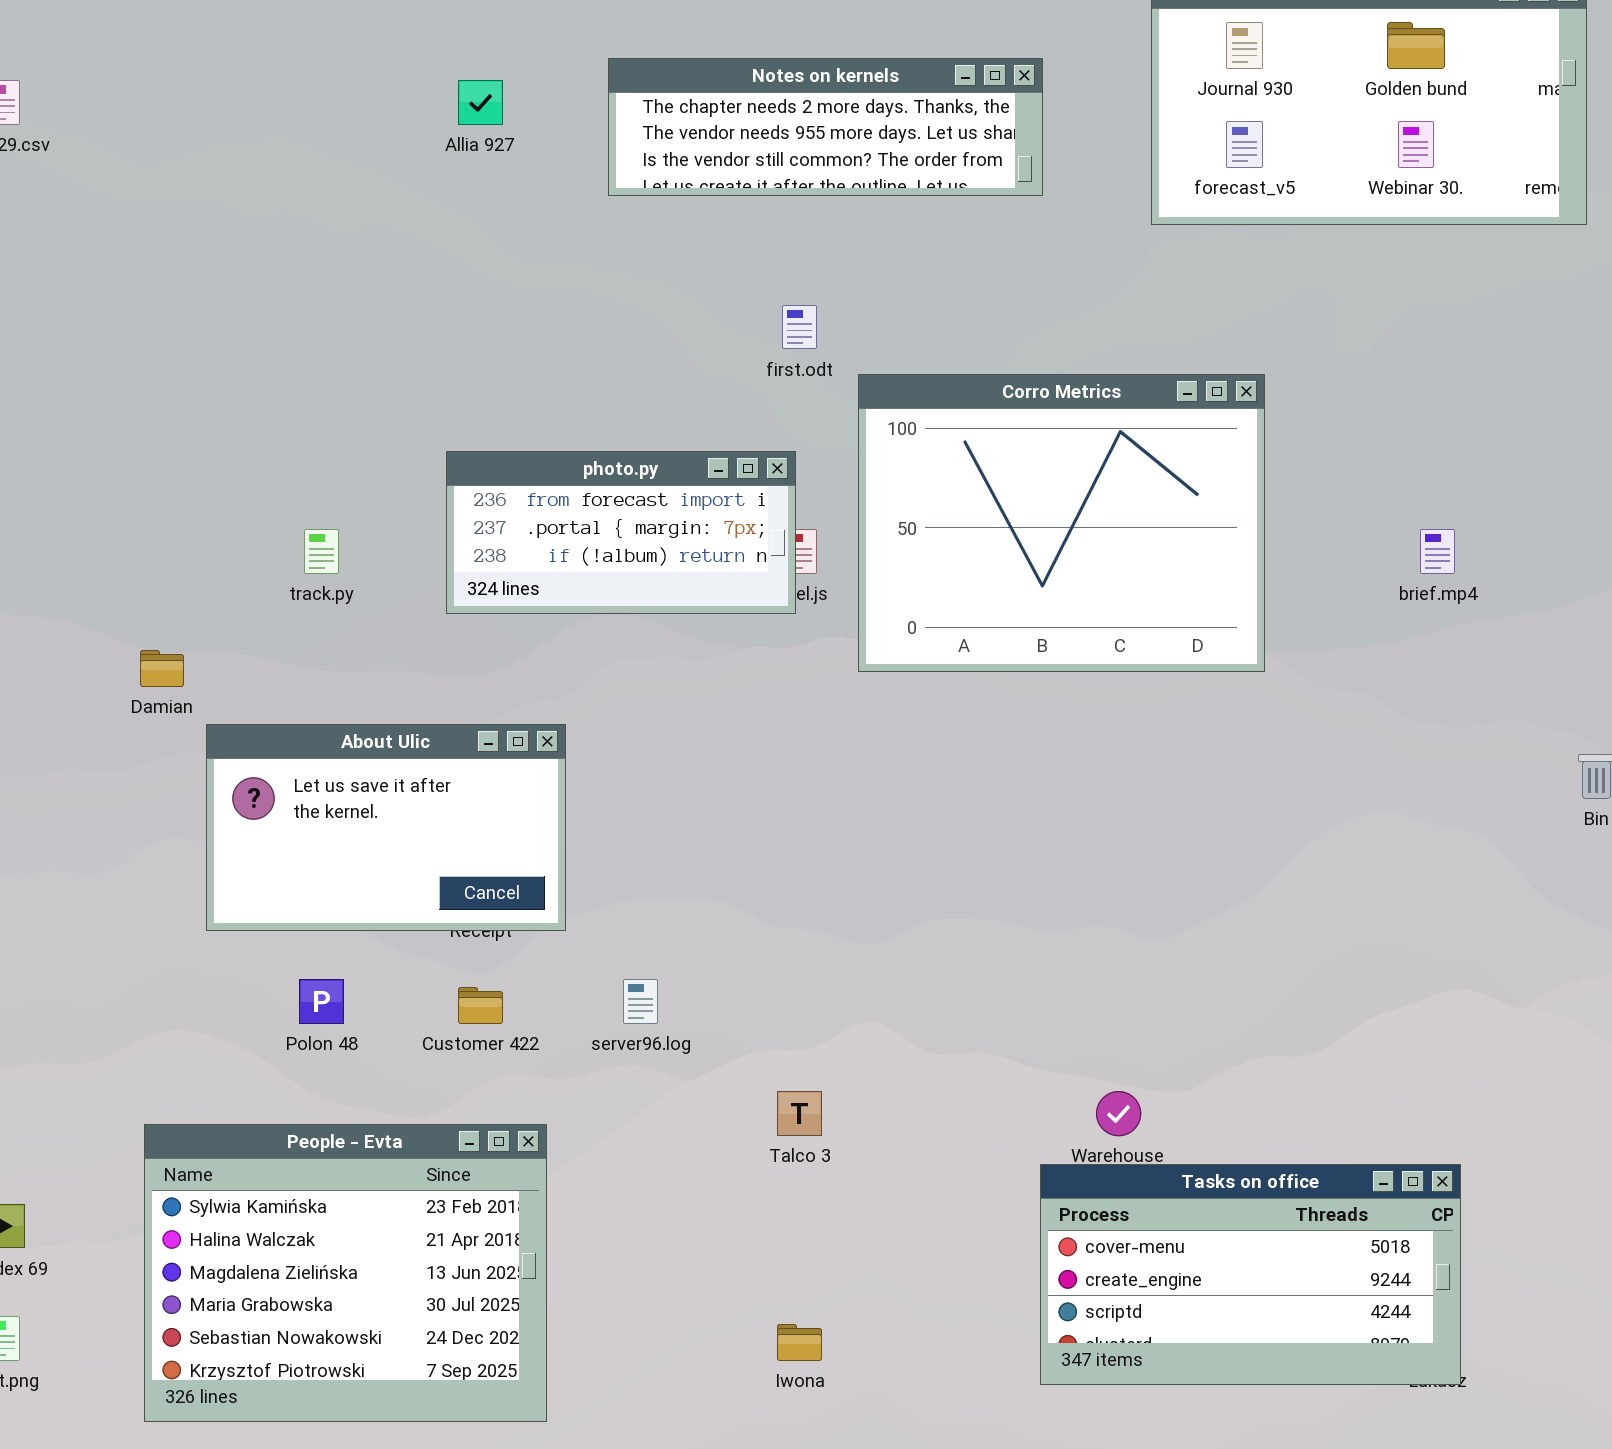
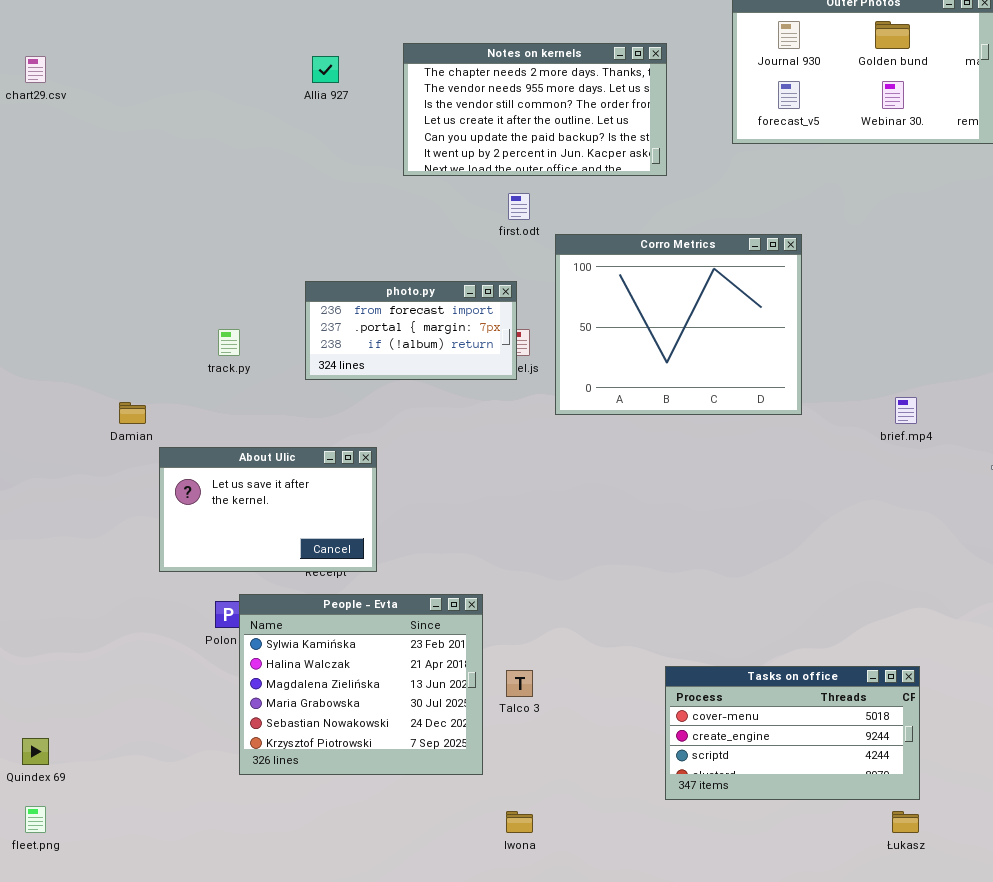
Notes on kernels: [608,58,1043,196] -> [403,43,667,176], resized
brief.mp4: [1420,529,1455,574] -> [895,397,917,424], moved
People - Evta: [144,1124,547,1422] -> [239,594,483,775], moved
Tasks on office: [1040,1164,1461,1385] -> [665,666,920,800], moved

